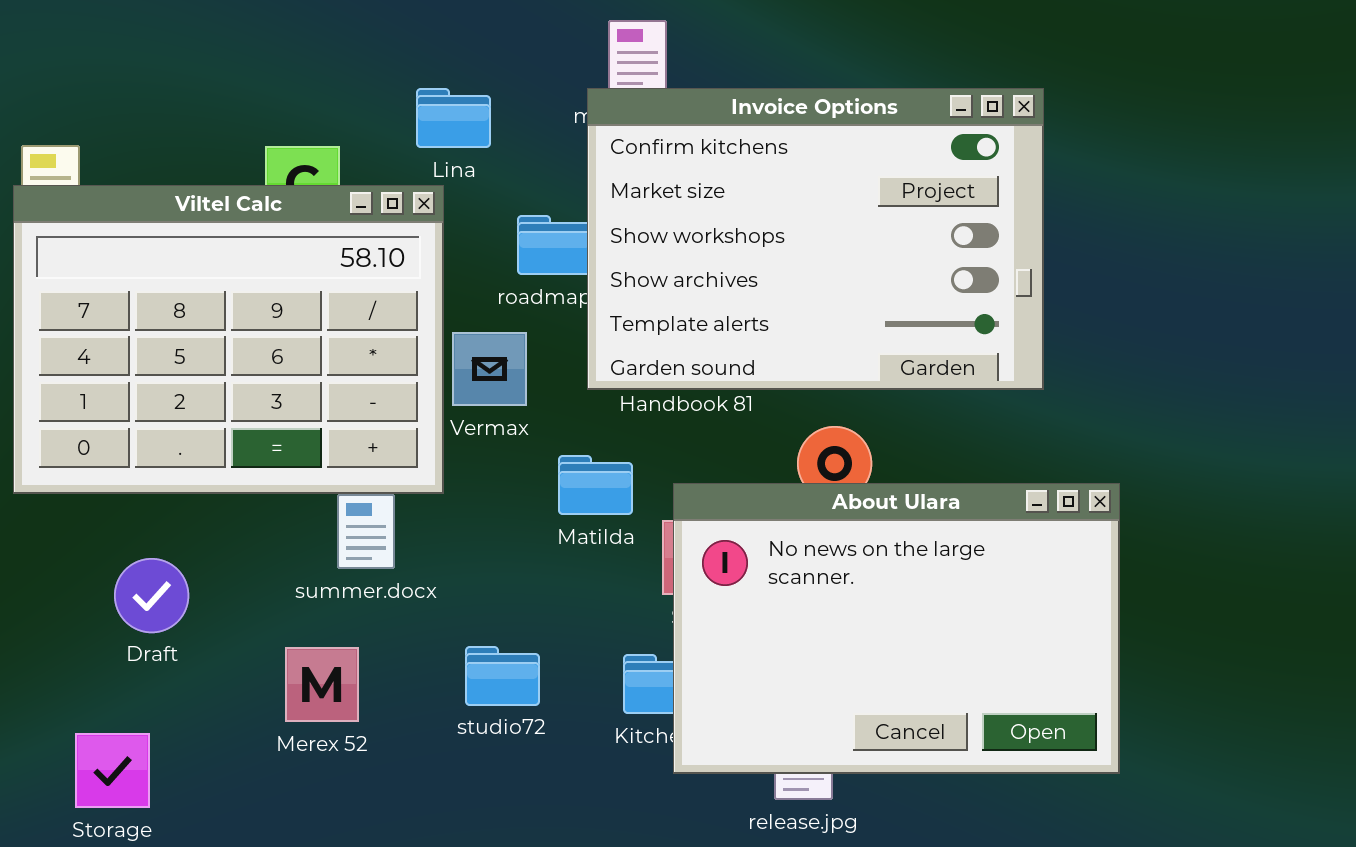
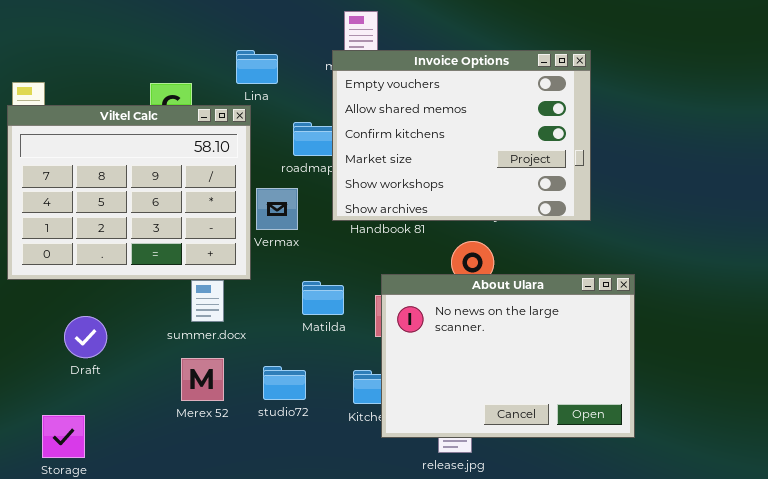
Invoice Options: [587,88,1044,390] -> [332,50,591,221], scrolled up 2 rows
Matilda: [558,455,633,515] -> [302,281,344,315], moved
Merex 52: [285,647,359,722] -> [181,358,224,401], moved

